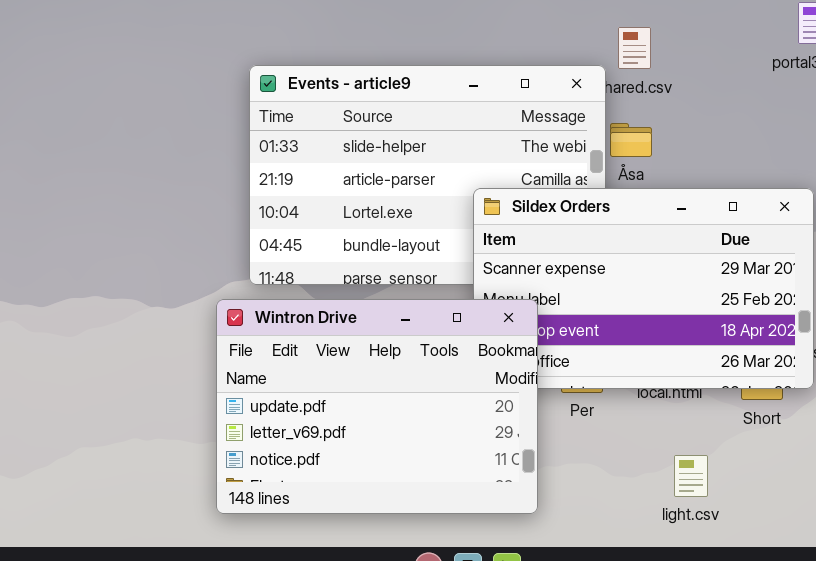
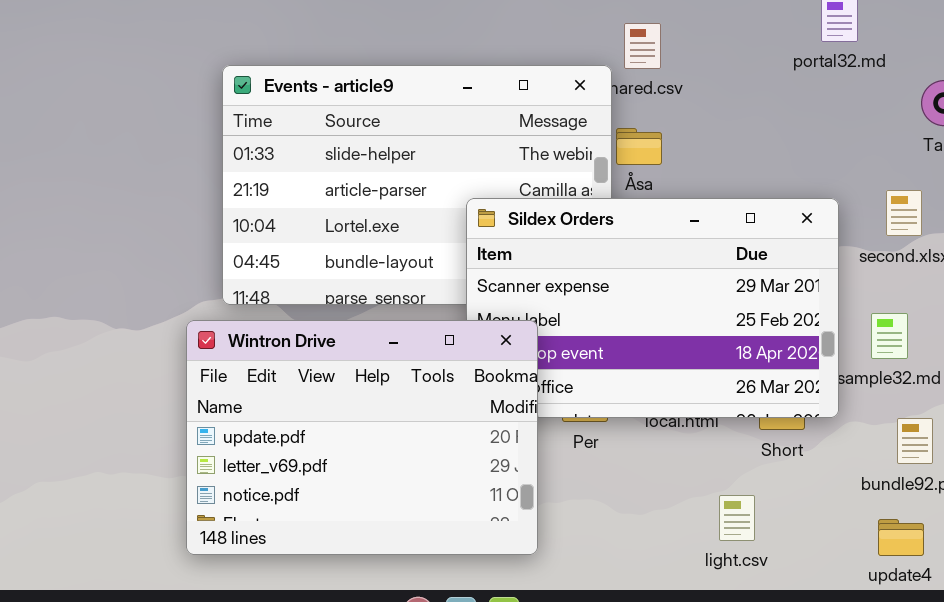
light.csv: [674,455,708,497] -> [719,495,755,541], moved

